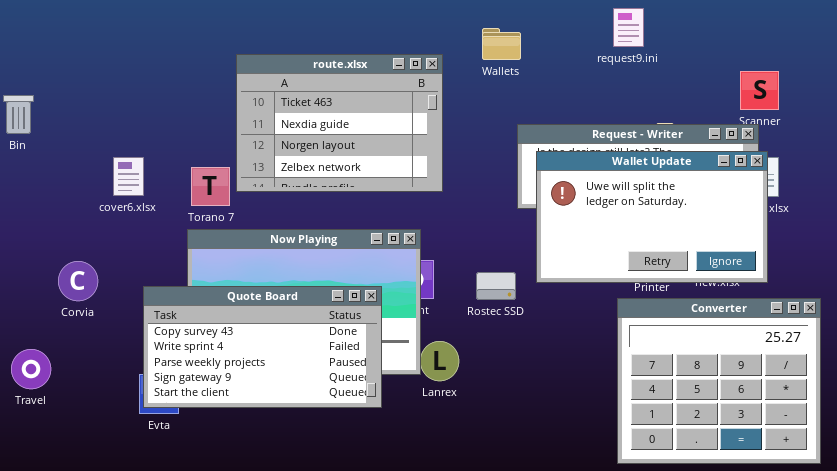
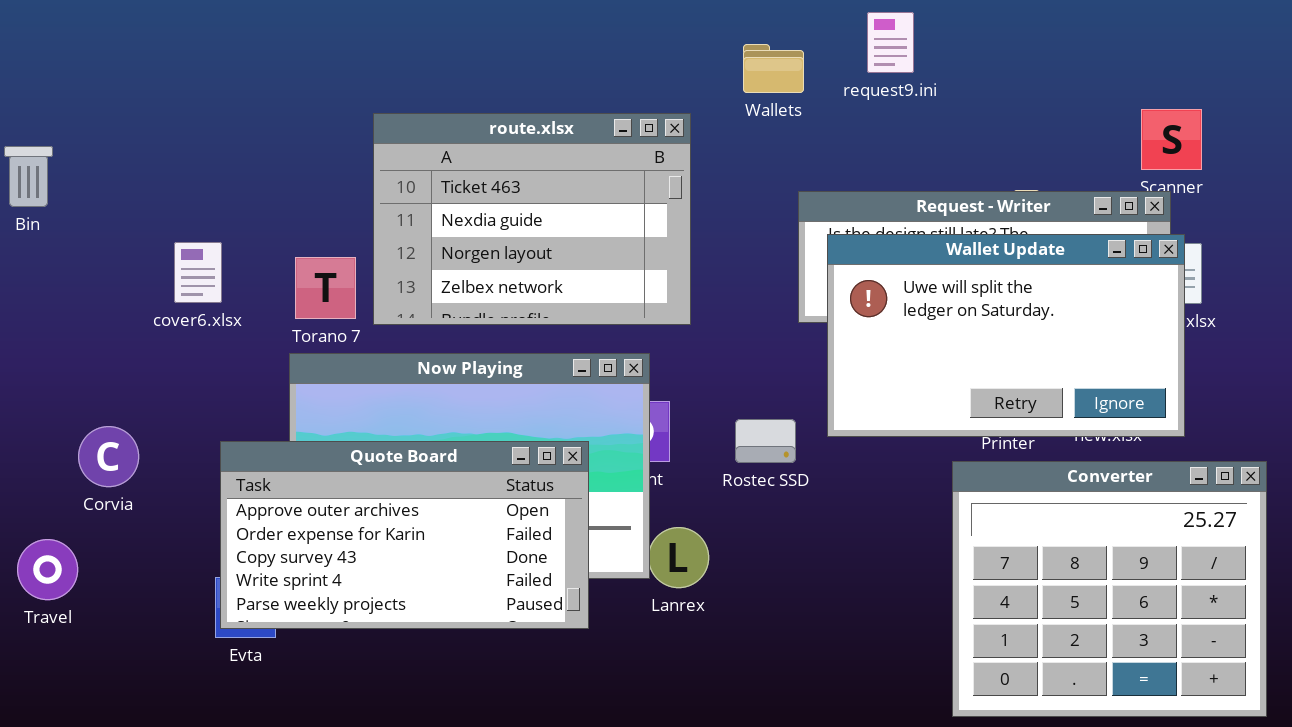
request9.ini: [613,8,644,47] -> [867,12,914,73], moved
route.xlsx: [236,54,443,192] -> [373,113,691,325], moved
Corvia: [58,261,98,301] -> [78,426,139,487], moved
Quote Board: [143,286,382,408] -> [220,441,589,629], scrolled up 2 rows

